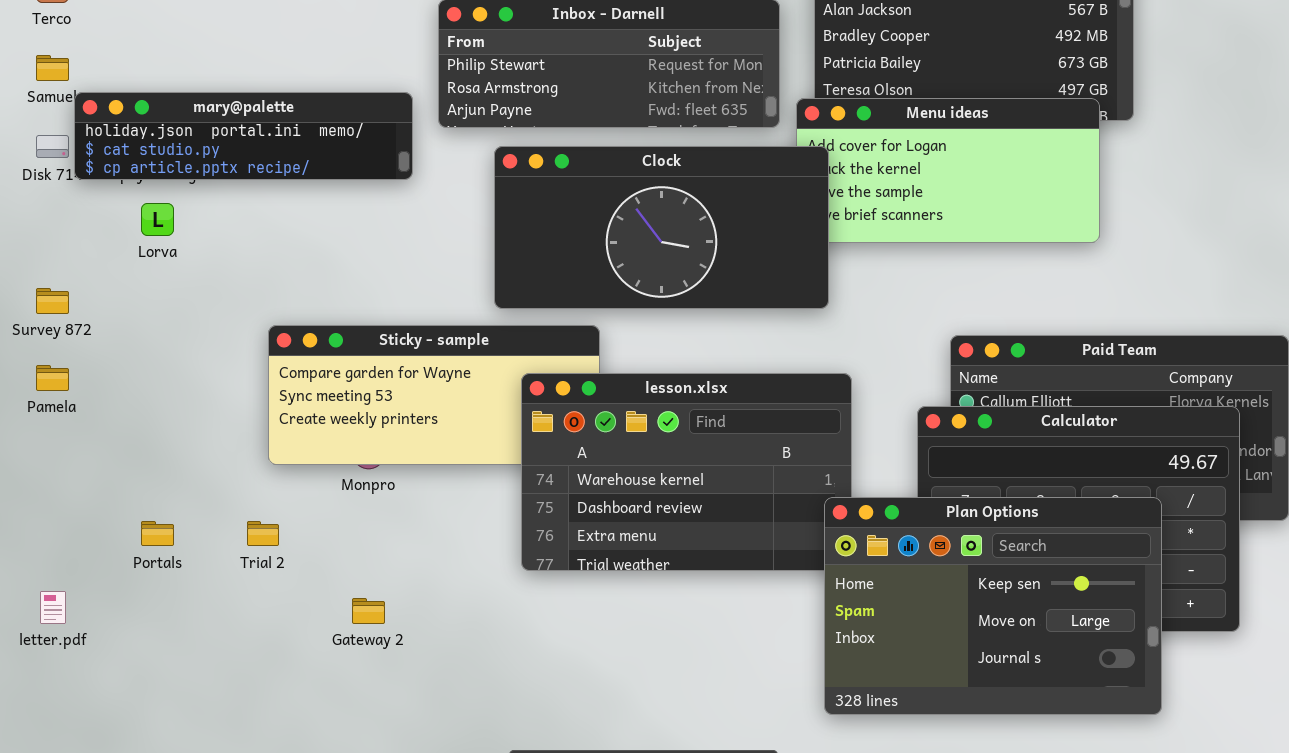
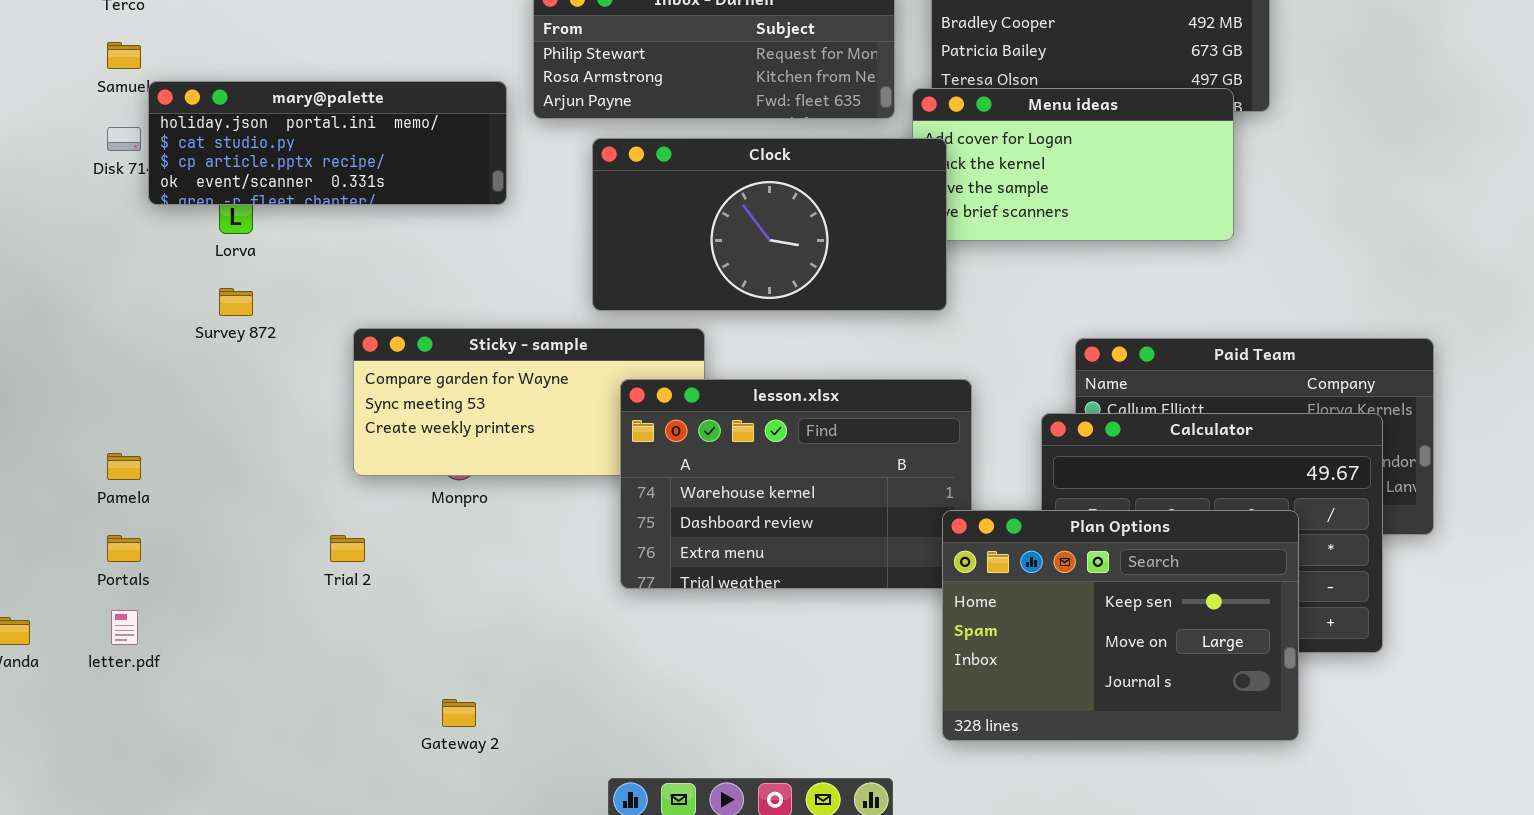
mary@palette: [74,92,413,180] -> [148,81,507,205], resized
Survey 872: [36,288,69,314] -> [219,288,253,316], moved
Pamela: [36,365,69,391] -> [107,453,141,480], moved
Portals: [141,521,174,546] -> [107,535,141,562], moved
Gateway 2: [352,598,385,624] -> [442,699,476,727], moved

